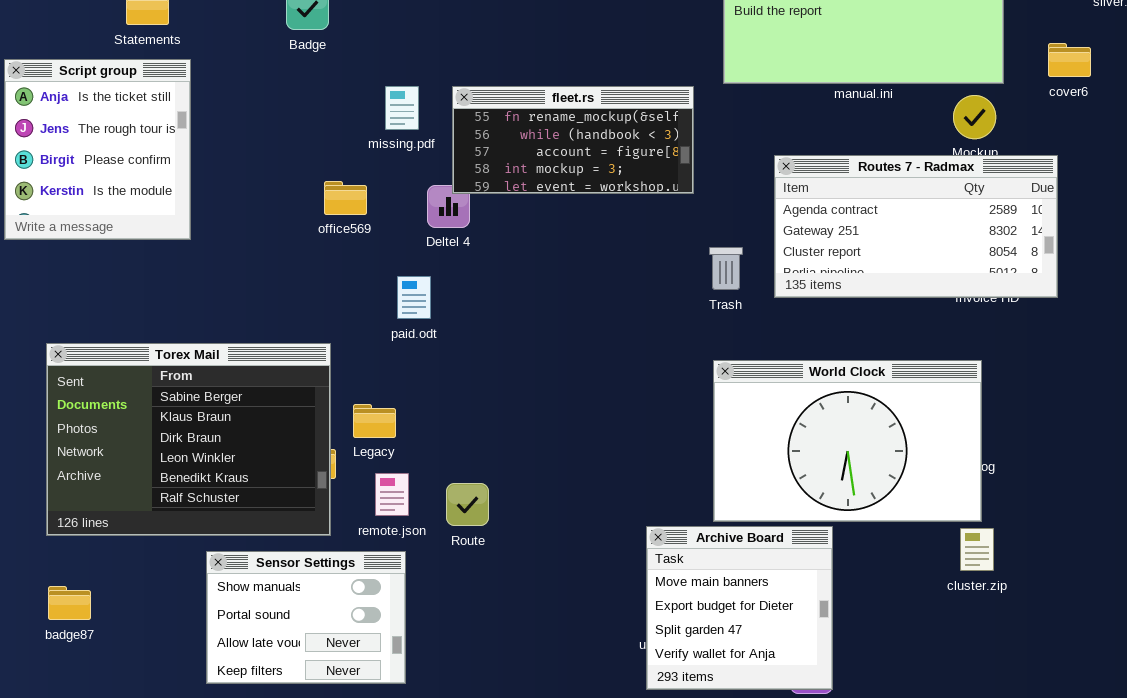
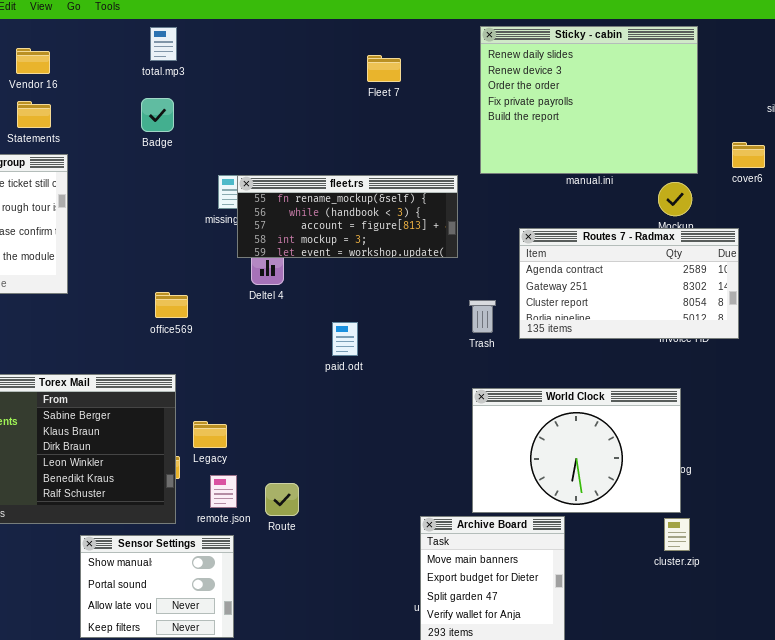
fleet.rs: [452,86,694,194] -> [237,175,458,258], resized
office569: [324,181,367,215] -> [155,292,188,318], moved
paid.odt: [397,276,431,319] -> [332,322,358,356], moved

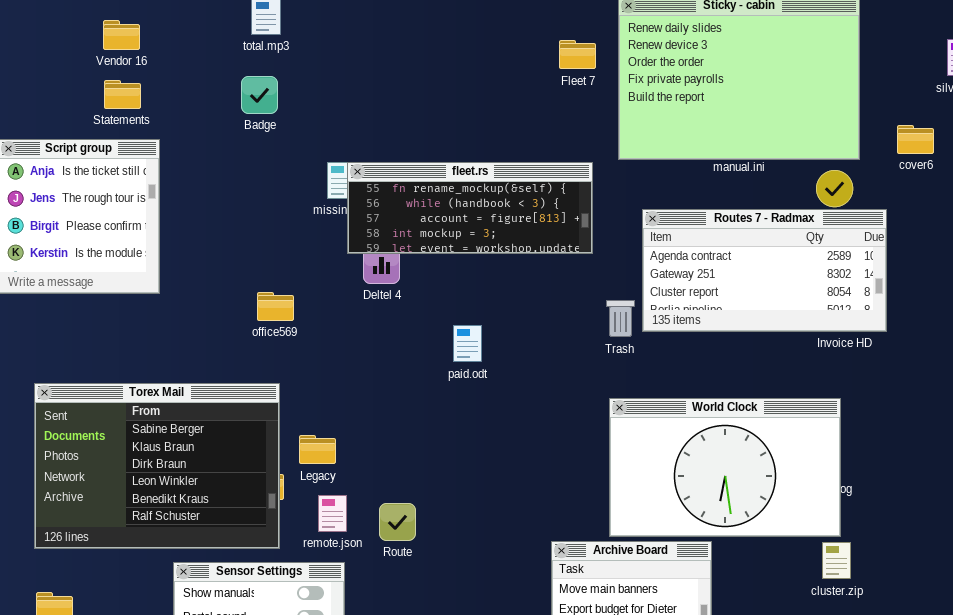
Fleet 7: [367,55,401,82] -> [559,40,596,69], moved
Routes 7 - Radmax: [519,228,739,339] -> [642,209,887,332], moved

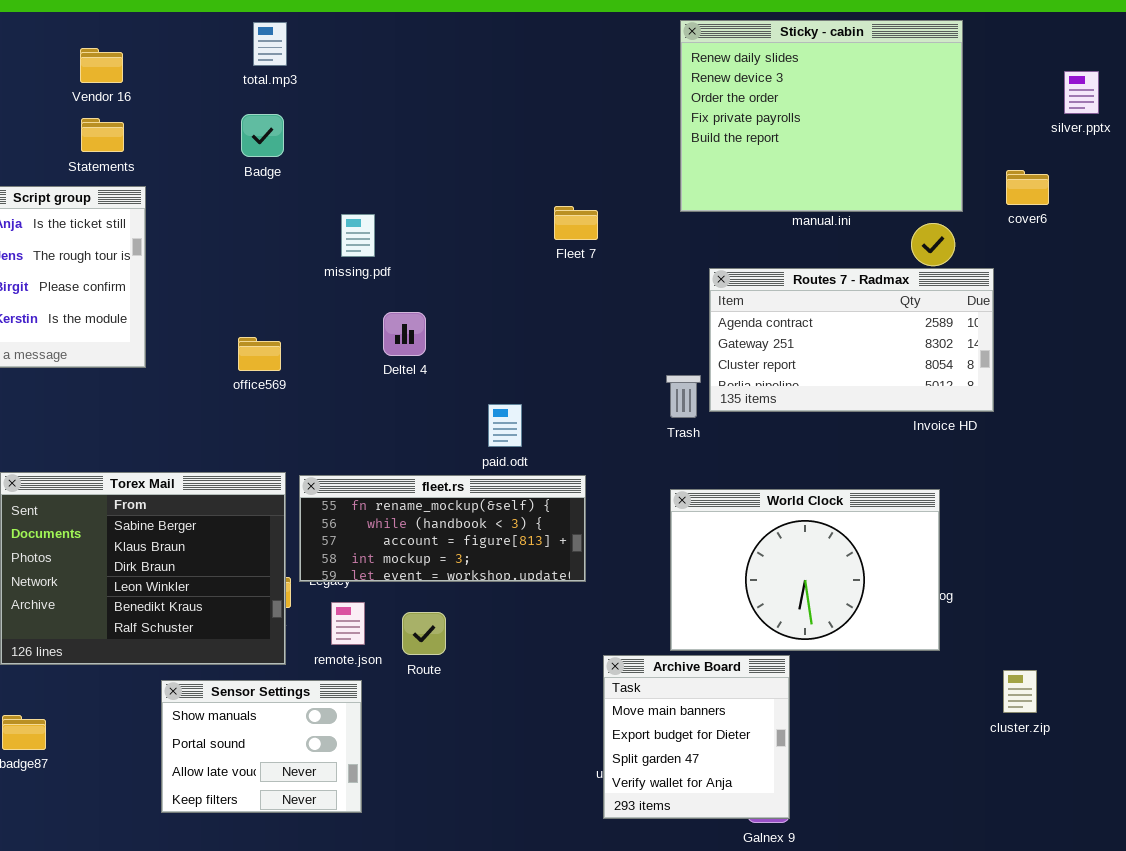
Fleet 7: [559,40,596,69] -> [554,206,598,240], moved
fleet.rs: [347,162,593,254] -> [299,475,586,582], moved
office569: [257,292,294,321] -> [238,337,281,371], moved
cluster.zip: [822,542,851,579] -> [1003,670,1037,713], moved

